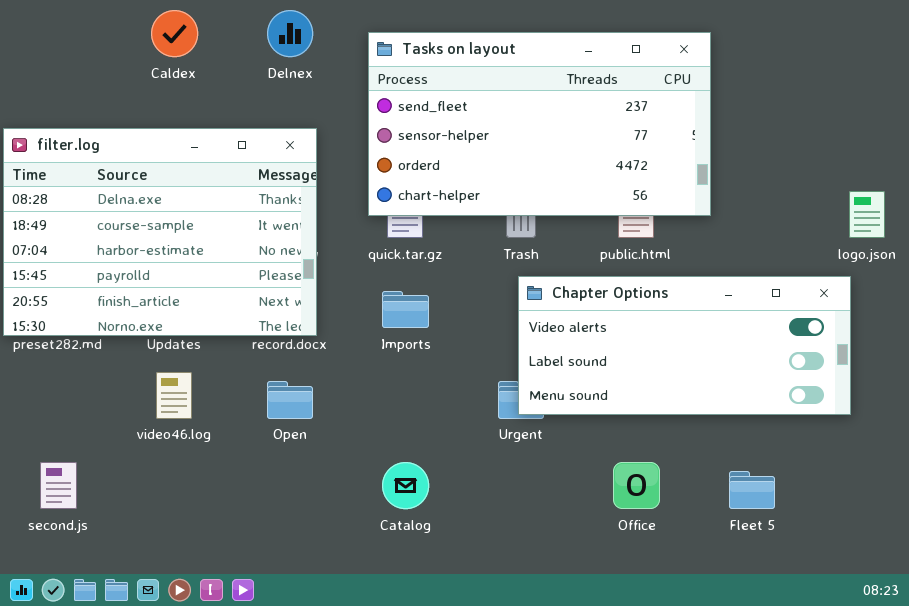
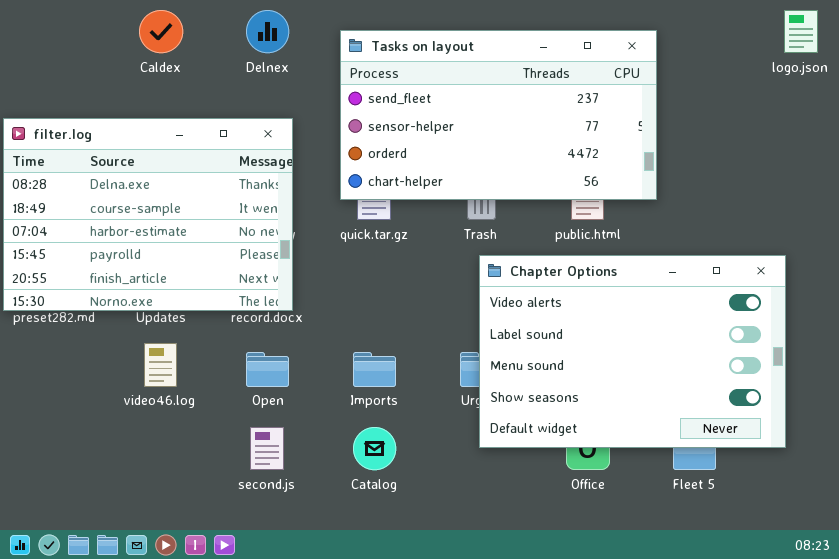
logo.json: [849,191,885,238] -> [784,10,818,53], moved
Chapter Options: [518,276,851,415] -> [479,255,786,448], resized
Imports: [382,291,429,328] -> [353,352,396,387], moved
second.js: [40,462,77,509] -> [250,427,284,470], moved

